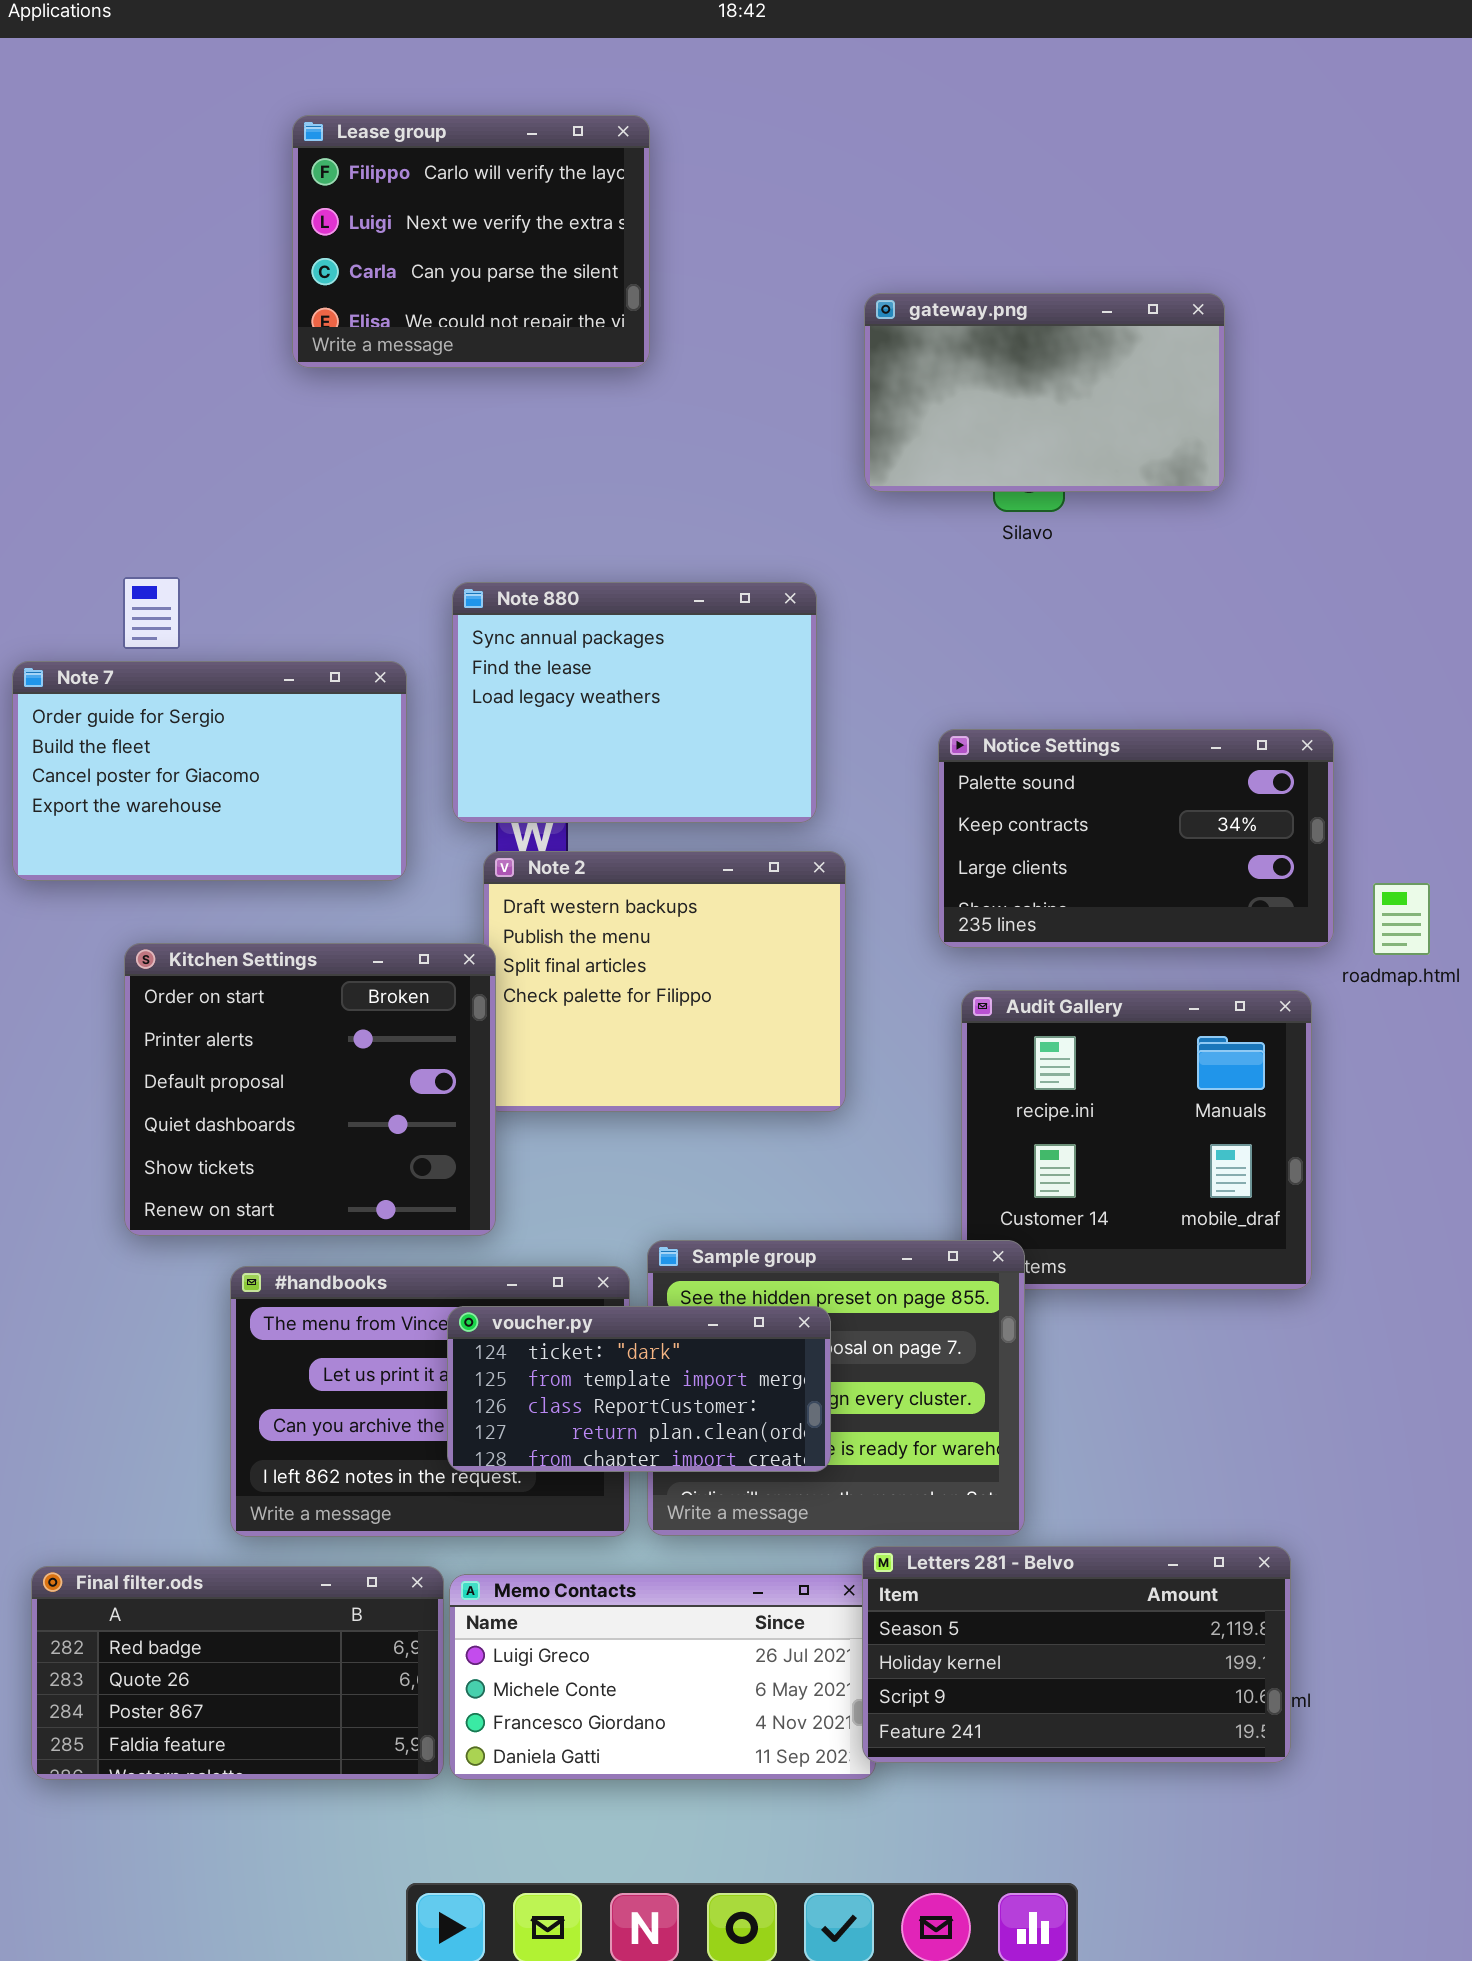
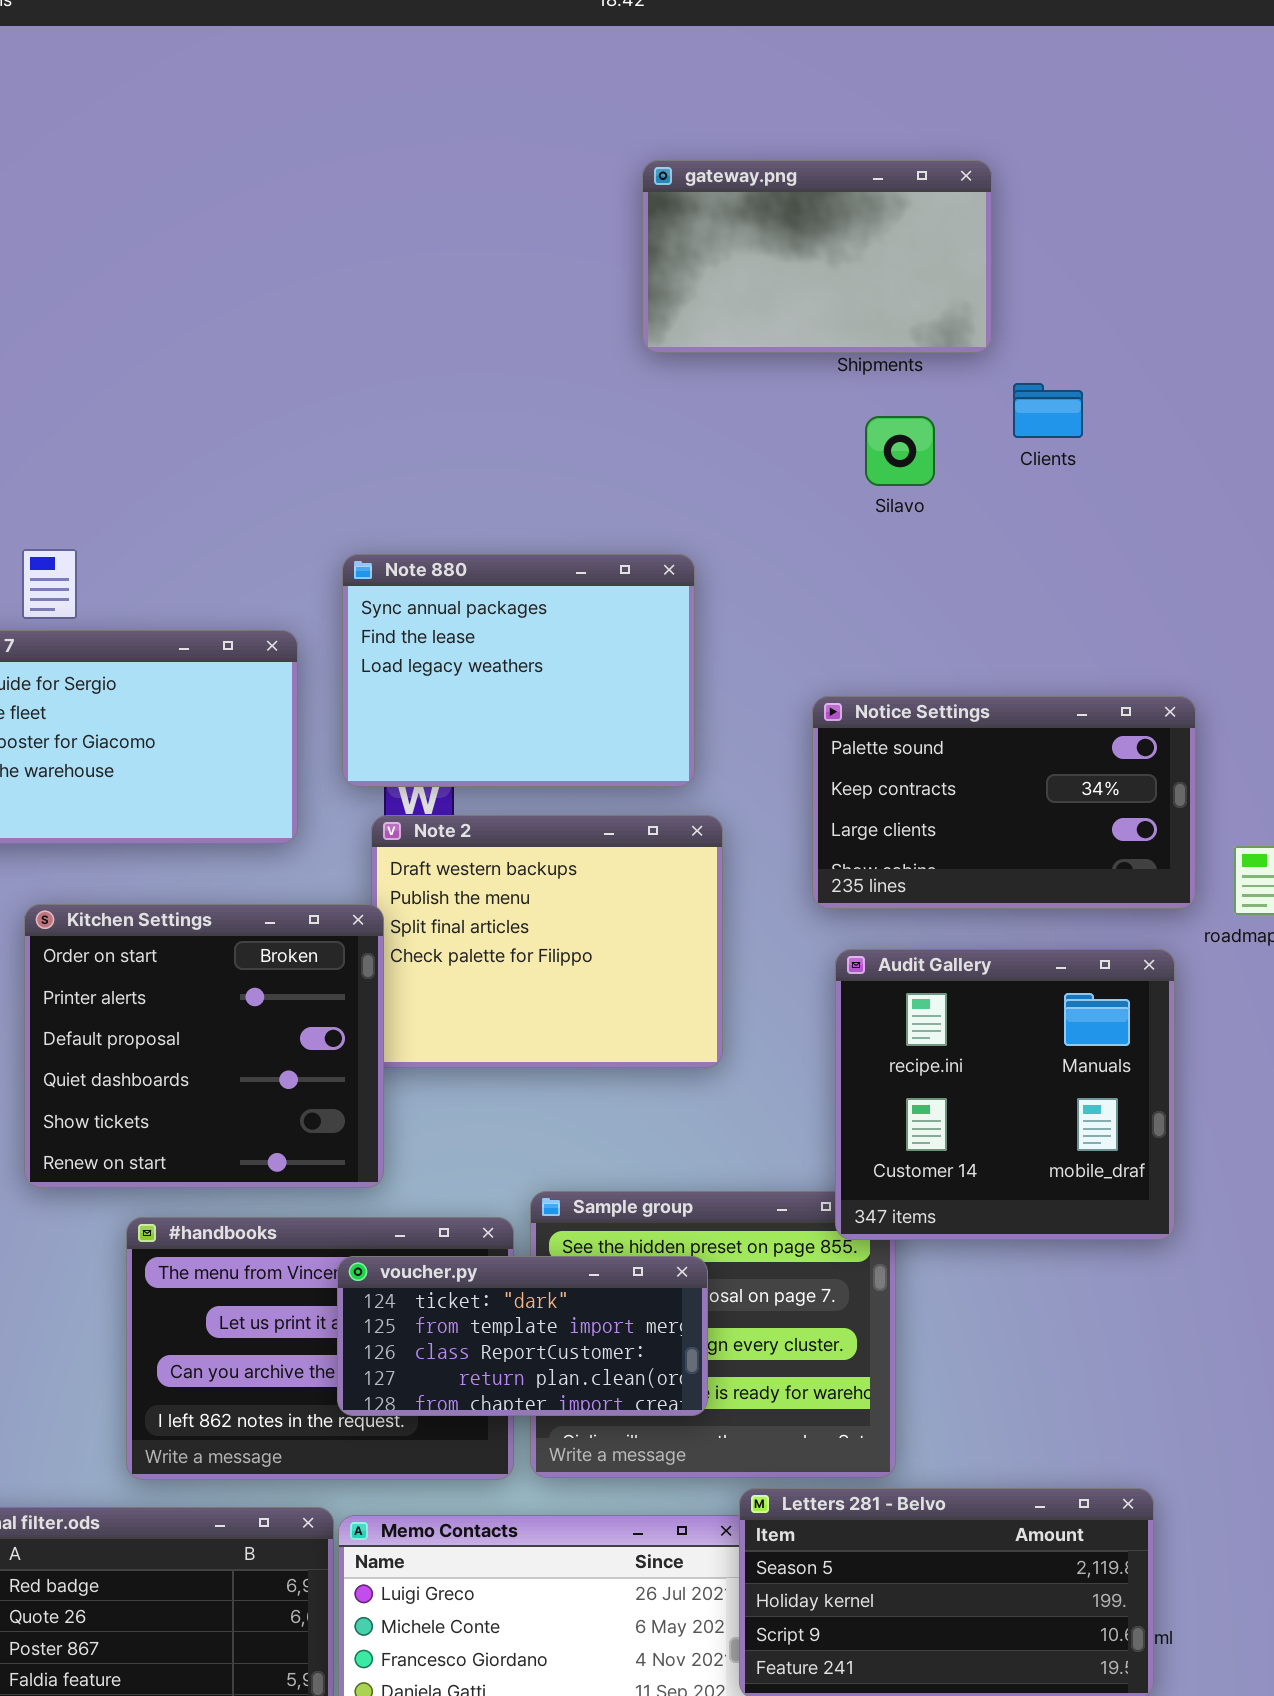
Lease group: [292,115,650,368] -> none, closed
gateway.png: [864,293,1225,492] -> [642,160,992,353], moved
Audit Gallery: [961,990,1312,1290] -> [835,949,1175,1240], raised

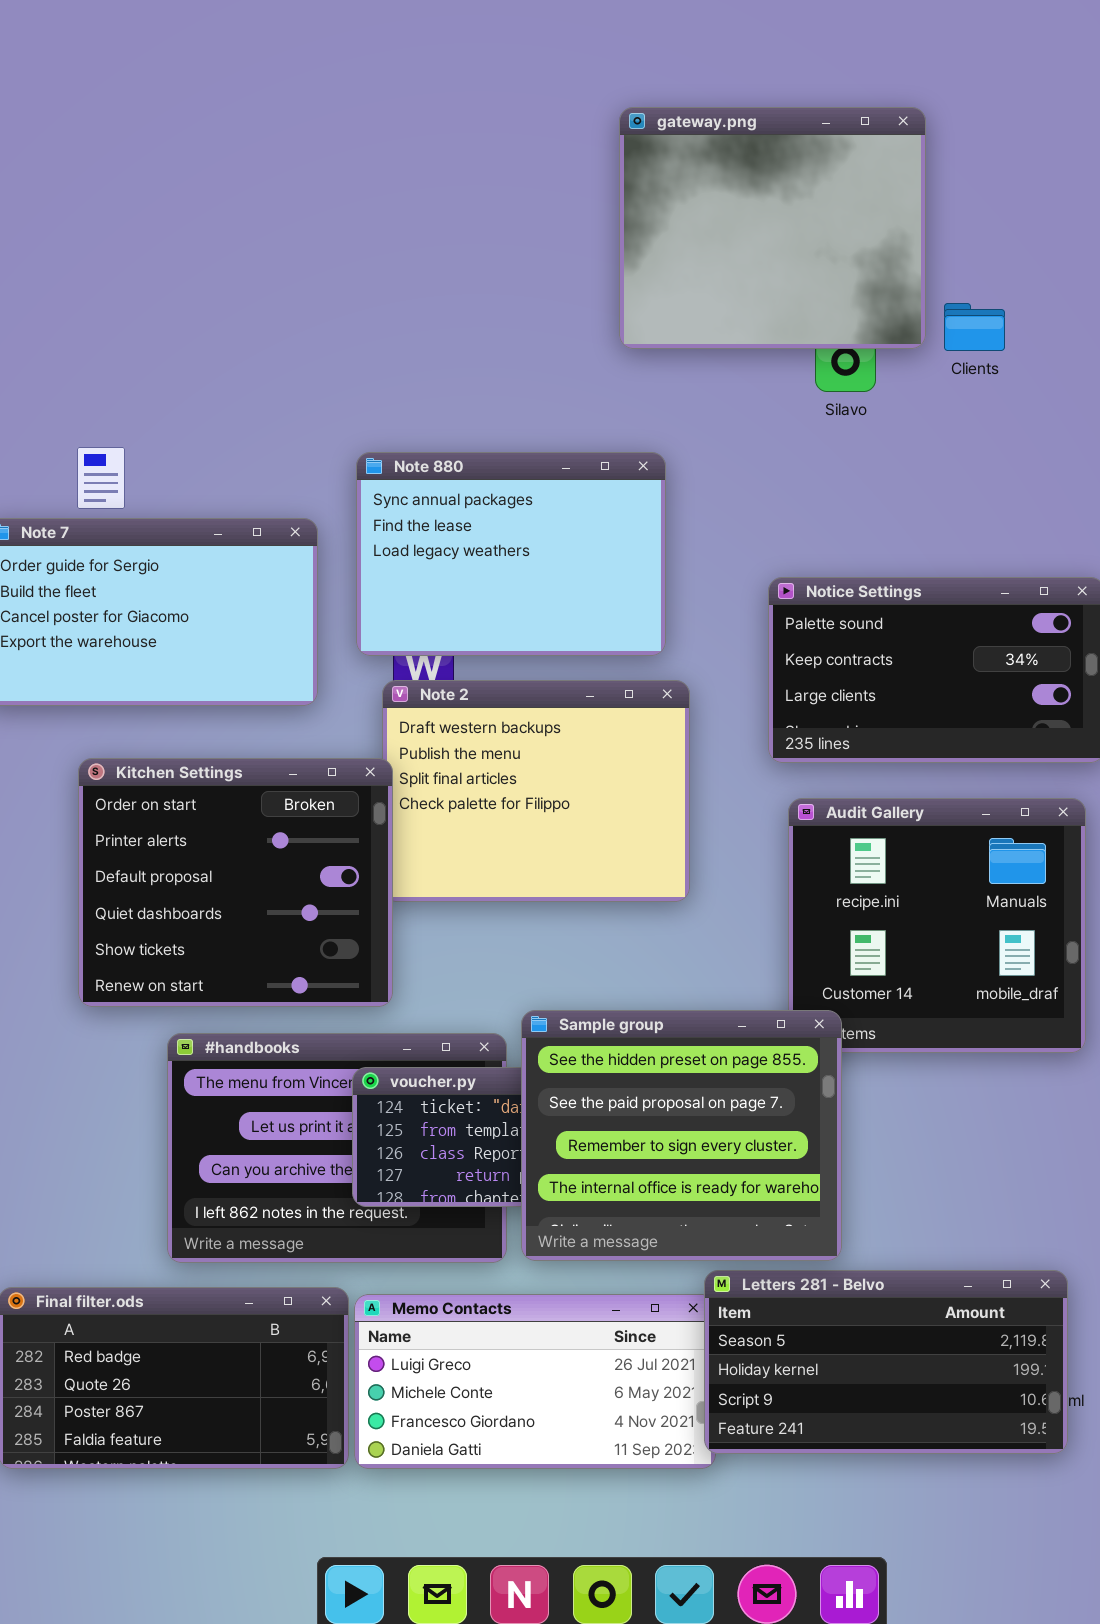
gateway.png: [642,160,992,353] -> [619,107,926,349], resized
Sample group: [530,1191,896,1478] -> [521,1010,842,1261], raised

